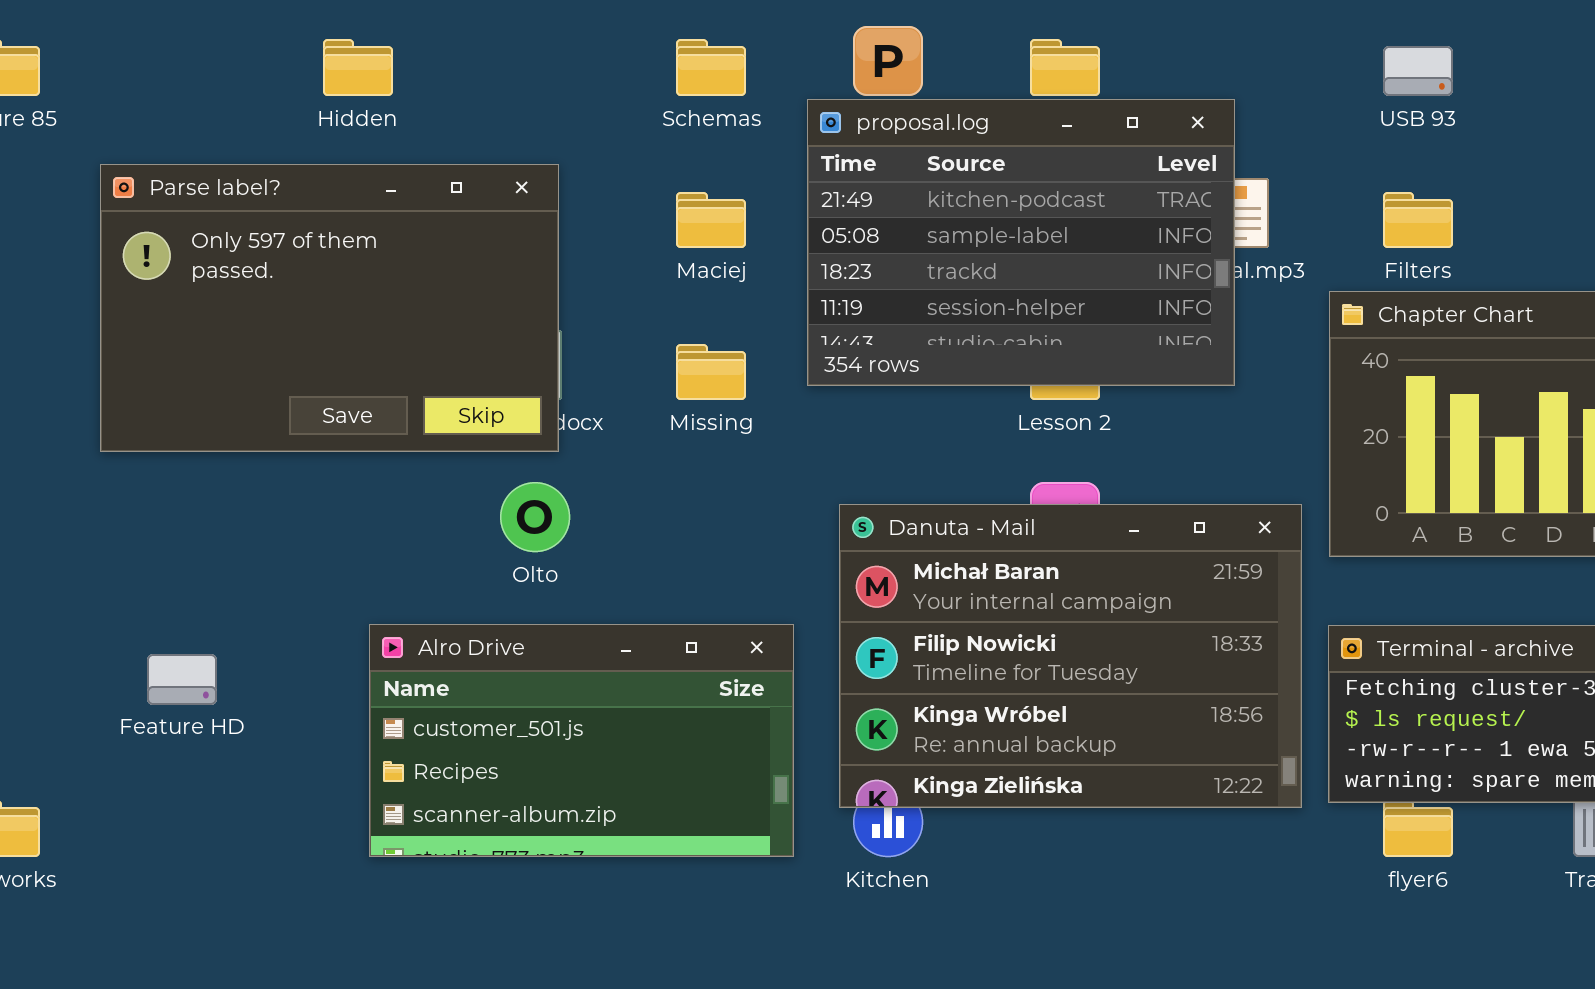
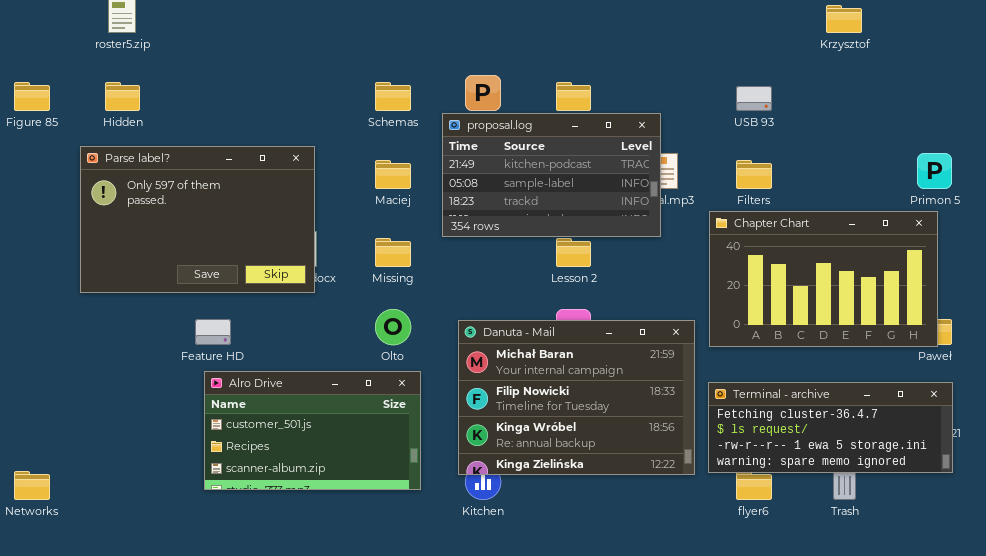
Hidden: [323,39,393,96] -> [105,82,140,111], moved
proposal.log: [807,99,1235,386] -> [442,113,661,237], resized
Olto: [500,482,570,552] -> [375,309,411,345], moved
Alro Drive: [369,624,794,857] -> [204,371,421,490], moved
Feature HD: [147,654,217,705] -> [195,319,231,345], moved

